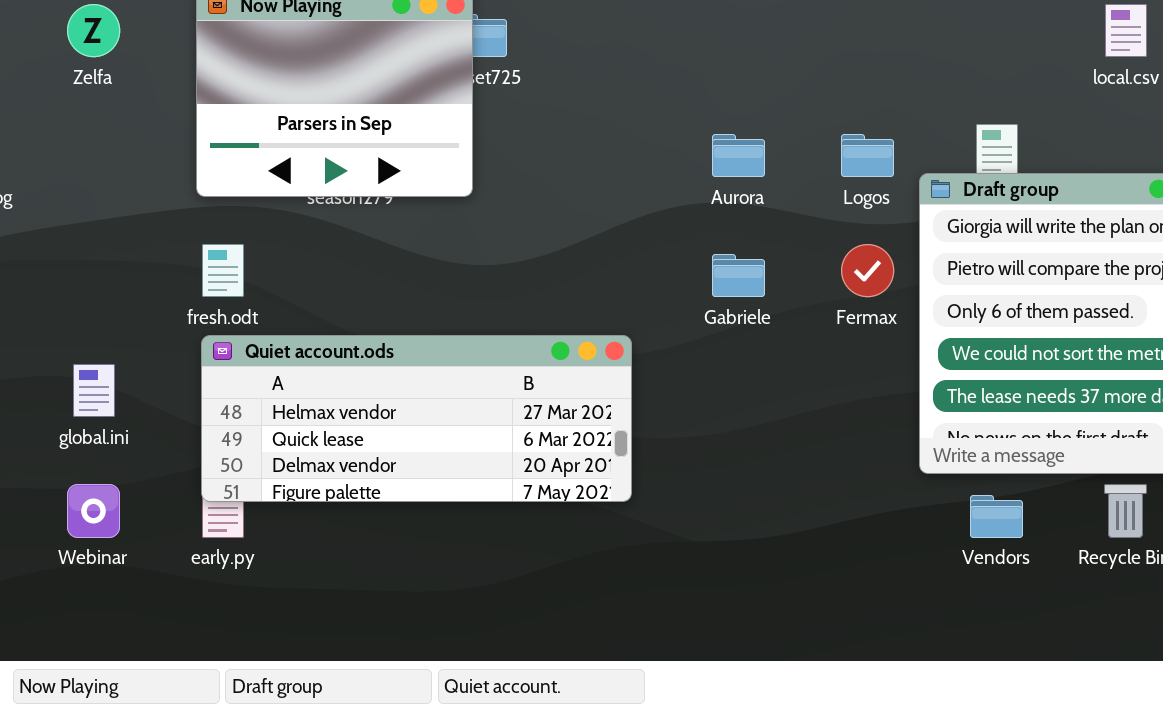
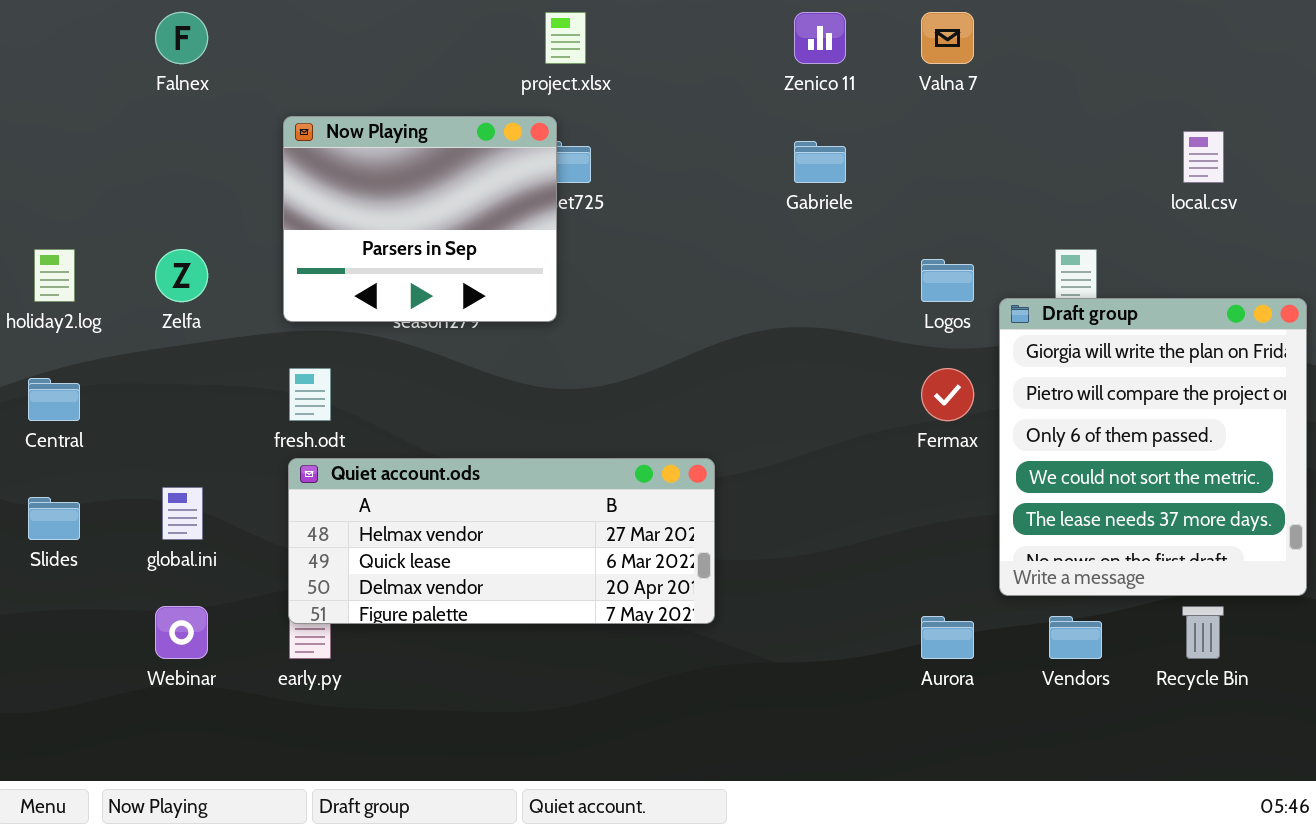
Zelfa: [67,4,120,57] -> [155,249,208,302], moved
Aurora: [712,134,765,177] -> [921,616,974,659], moved
Gabriele: [712,254,765,297] -> [794,141,846,183], moved

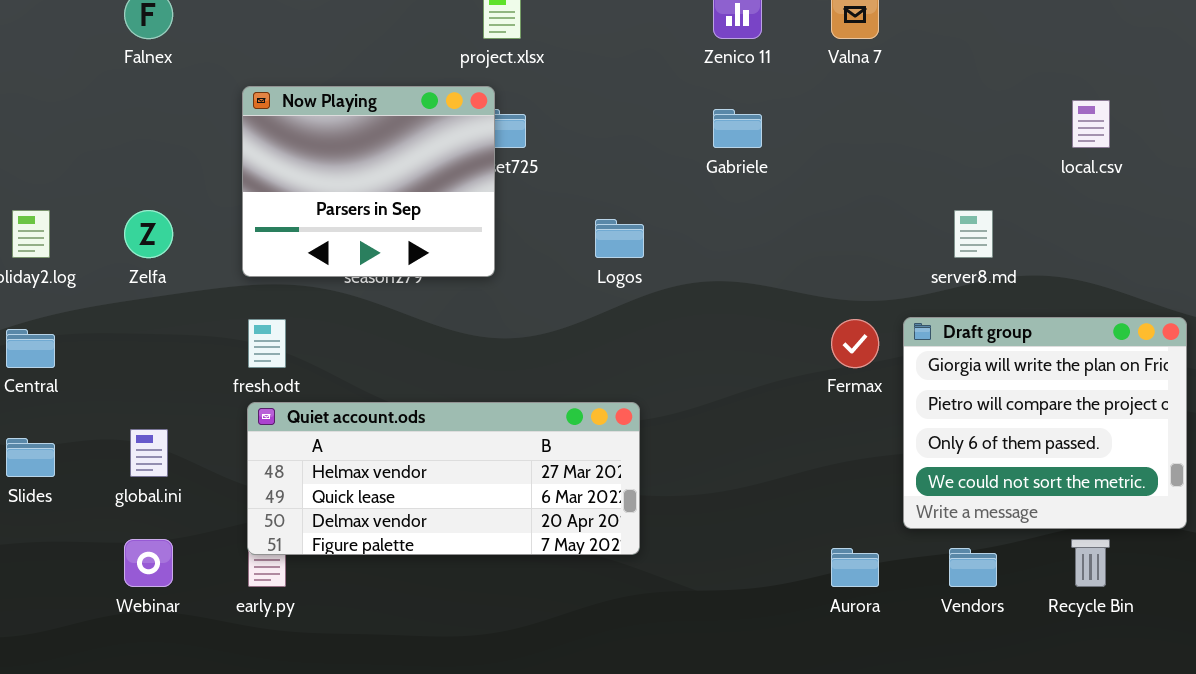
Logos: [921,259,974,302] -> [595,219,644,258], moved
Draft group: [999,298,1307,596] -> [903,317,1187,529], resized

